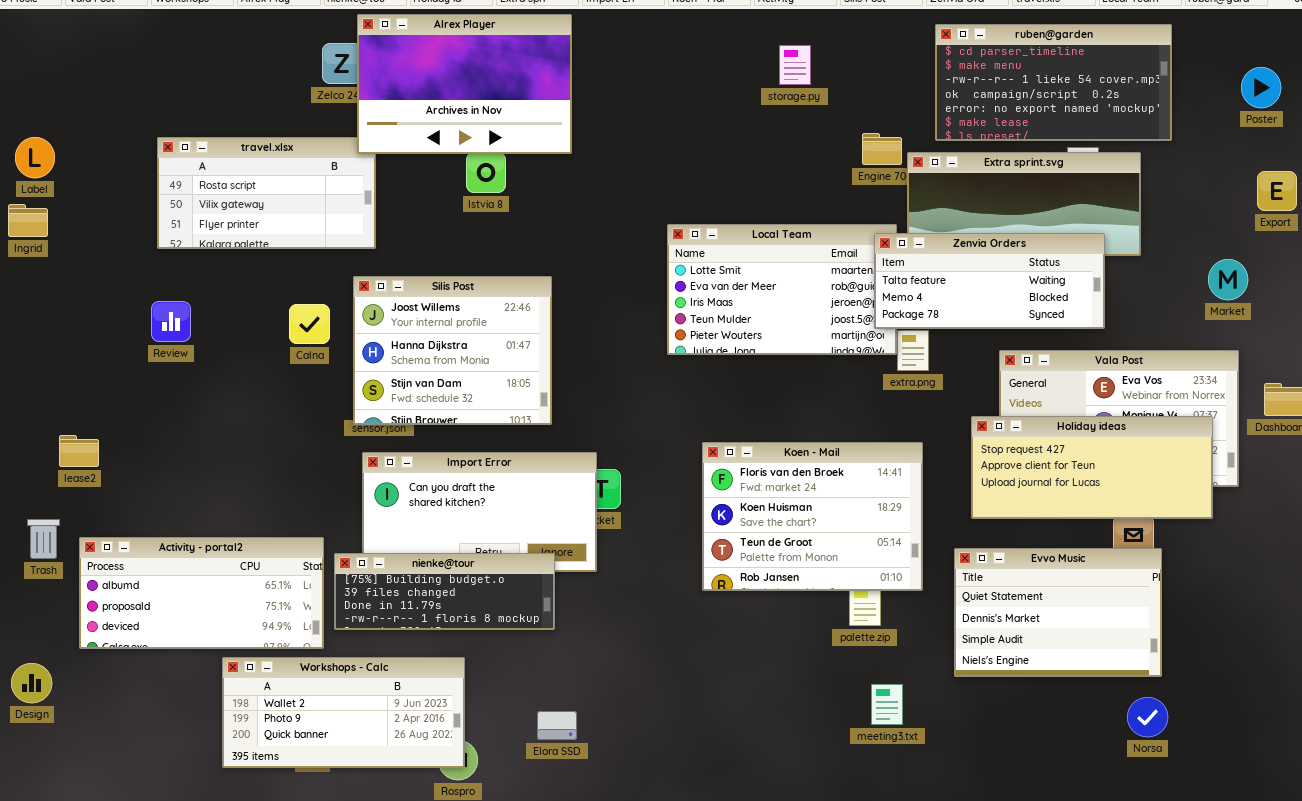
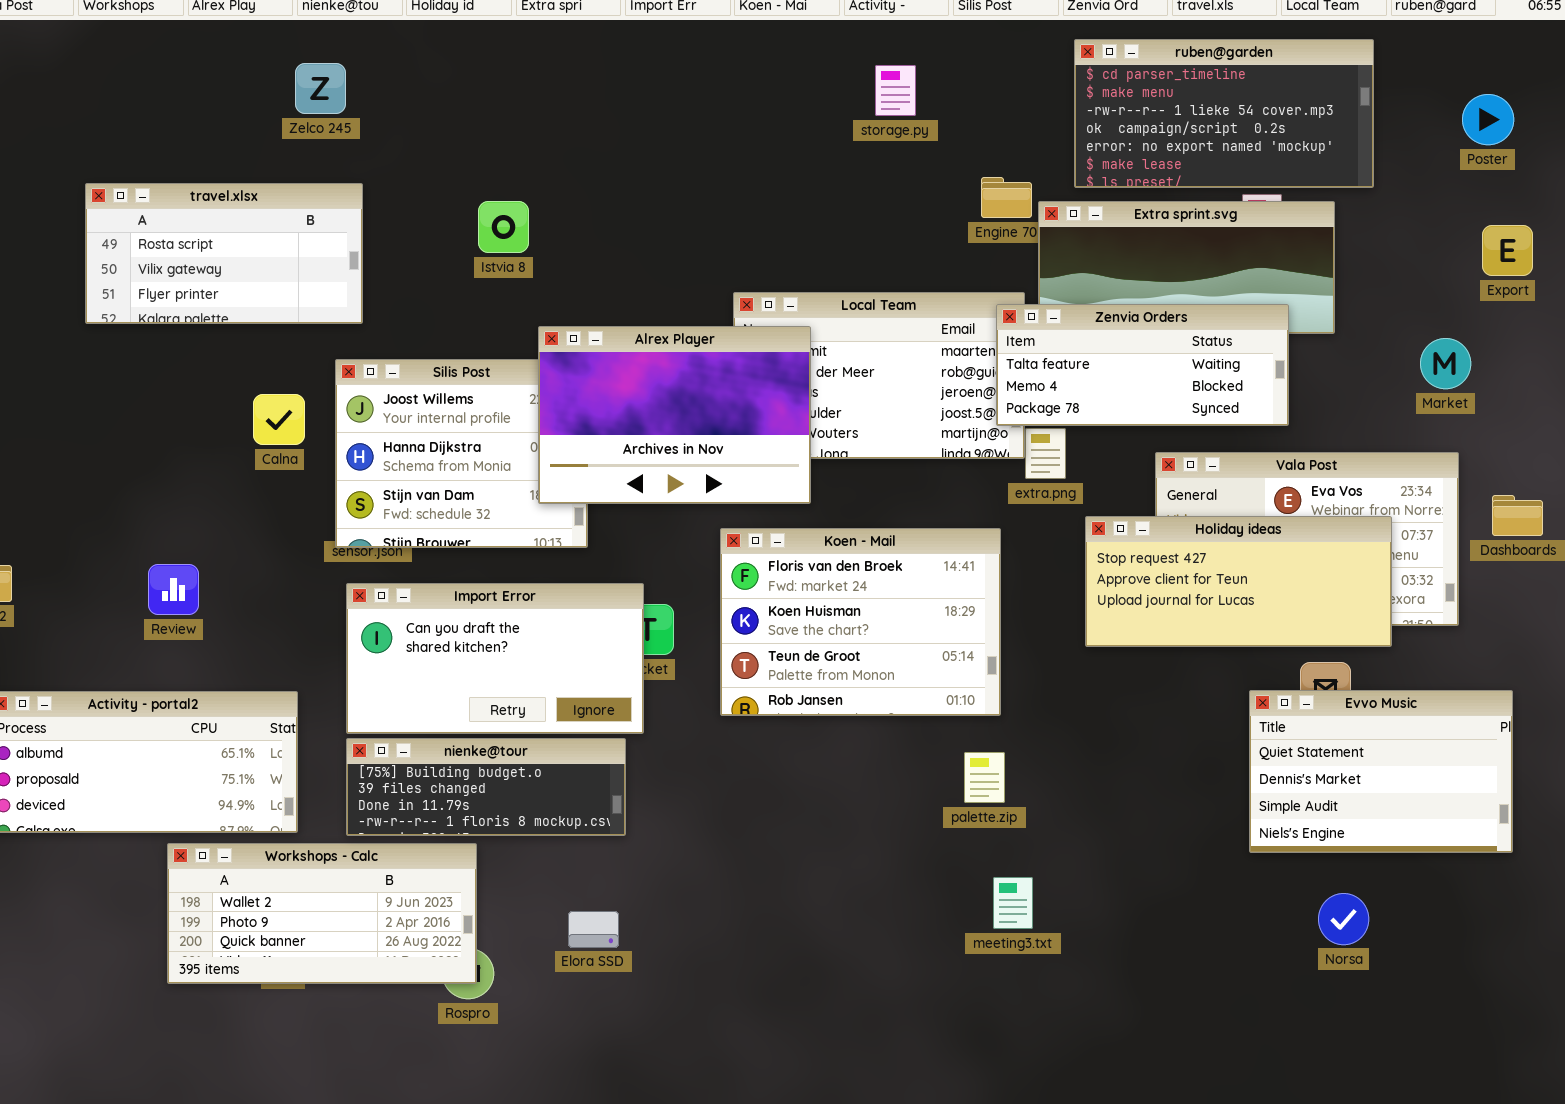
Alrex Player: [357,14,572,154] -> [538,326,811,504], moved
Review: [151,301,191,342] -> [148,564,199,615], moved
Holiday ideas: [971,416,1213,519] -> [1085,516,1392,647], moved
Koen - Mail: [702,442,923,591] -> [720,528,1001,716], moved
Evvo Music: [954,548,1162,677] -> [1249,690,1513,853], moved
nienke@tour: [334,553,555,630] -> [346,738,626,836], moved

